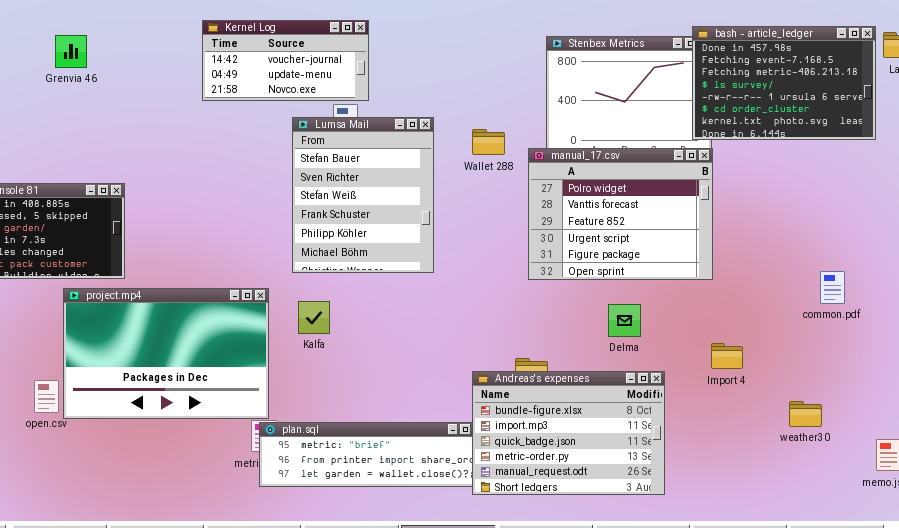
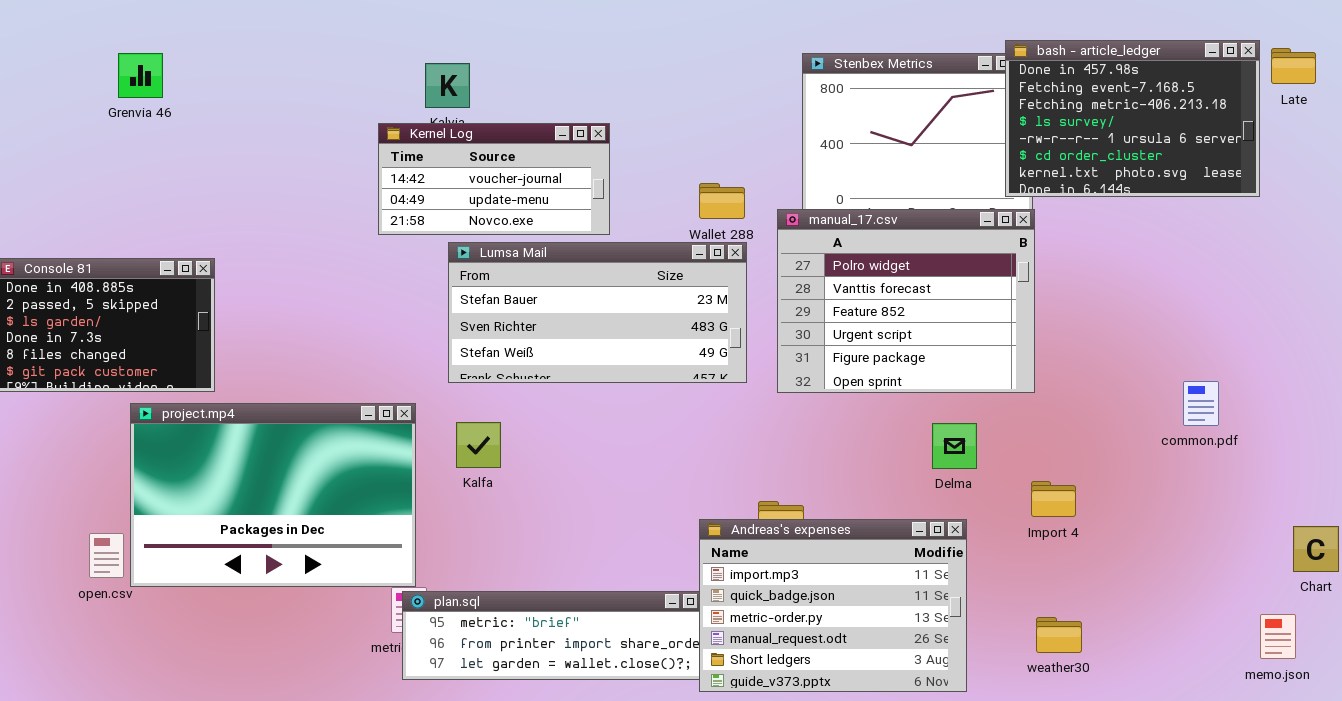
Kernel Log: [202,20,369,101] -> [378,123,610,235], moved
Lumsa Mail: [292,117,434,273] -> [448,242,747,383], resized
Delma: [608,304,641,337] -> [932,423,977,469], moved
Andreas's expenses: [472,371,665,495] -> [699,519,967,692], scrolled down 1 row
weather30: [789,401,822,427] -> [1036,617,1082,653], moved

